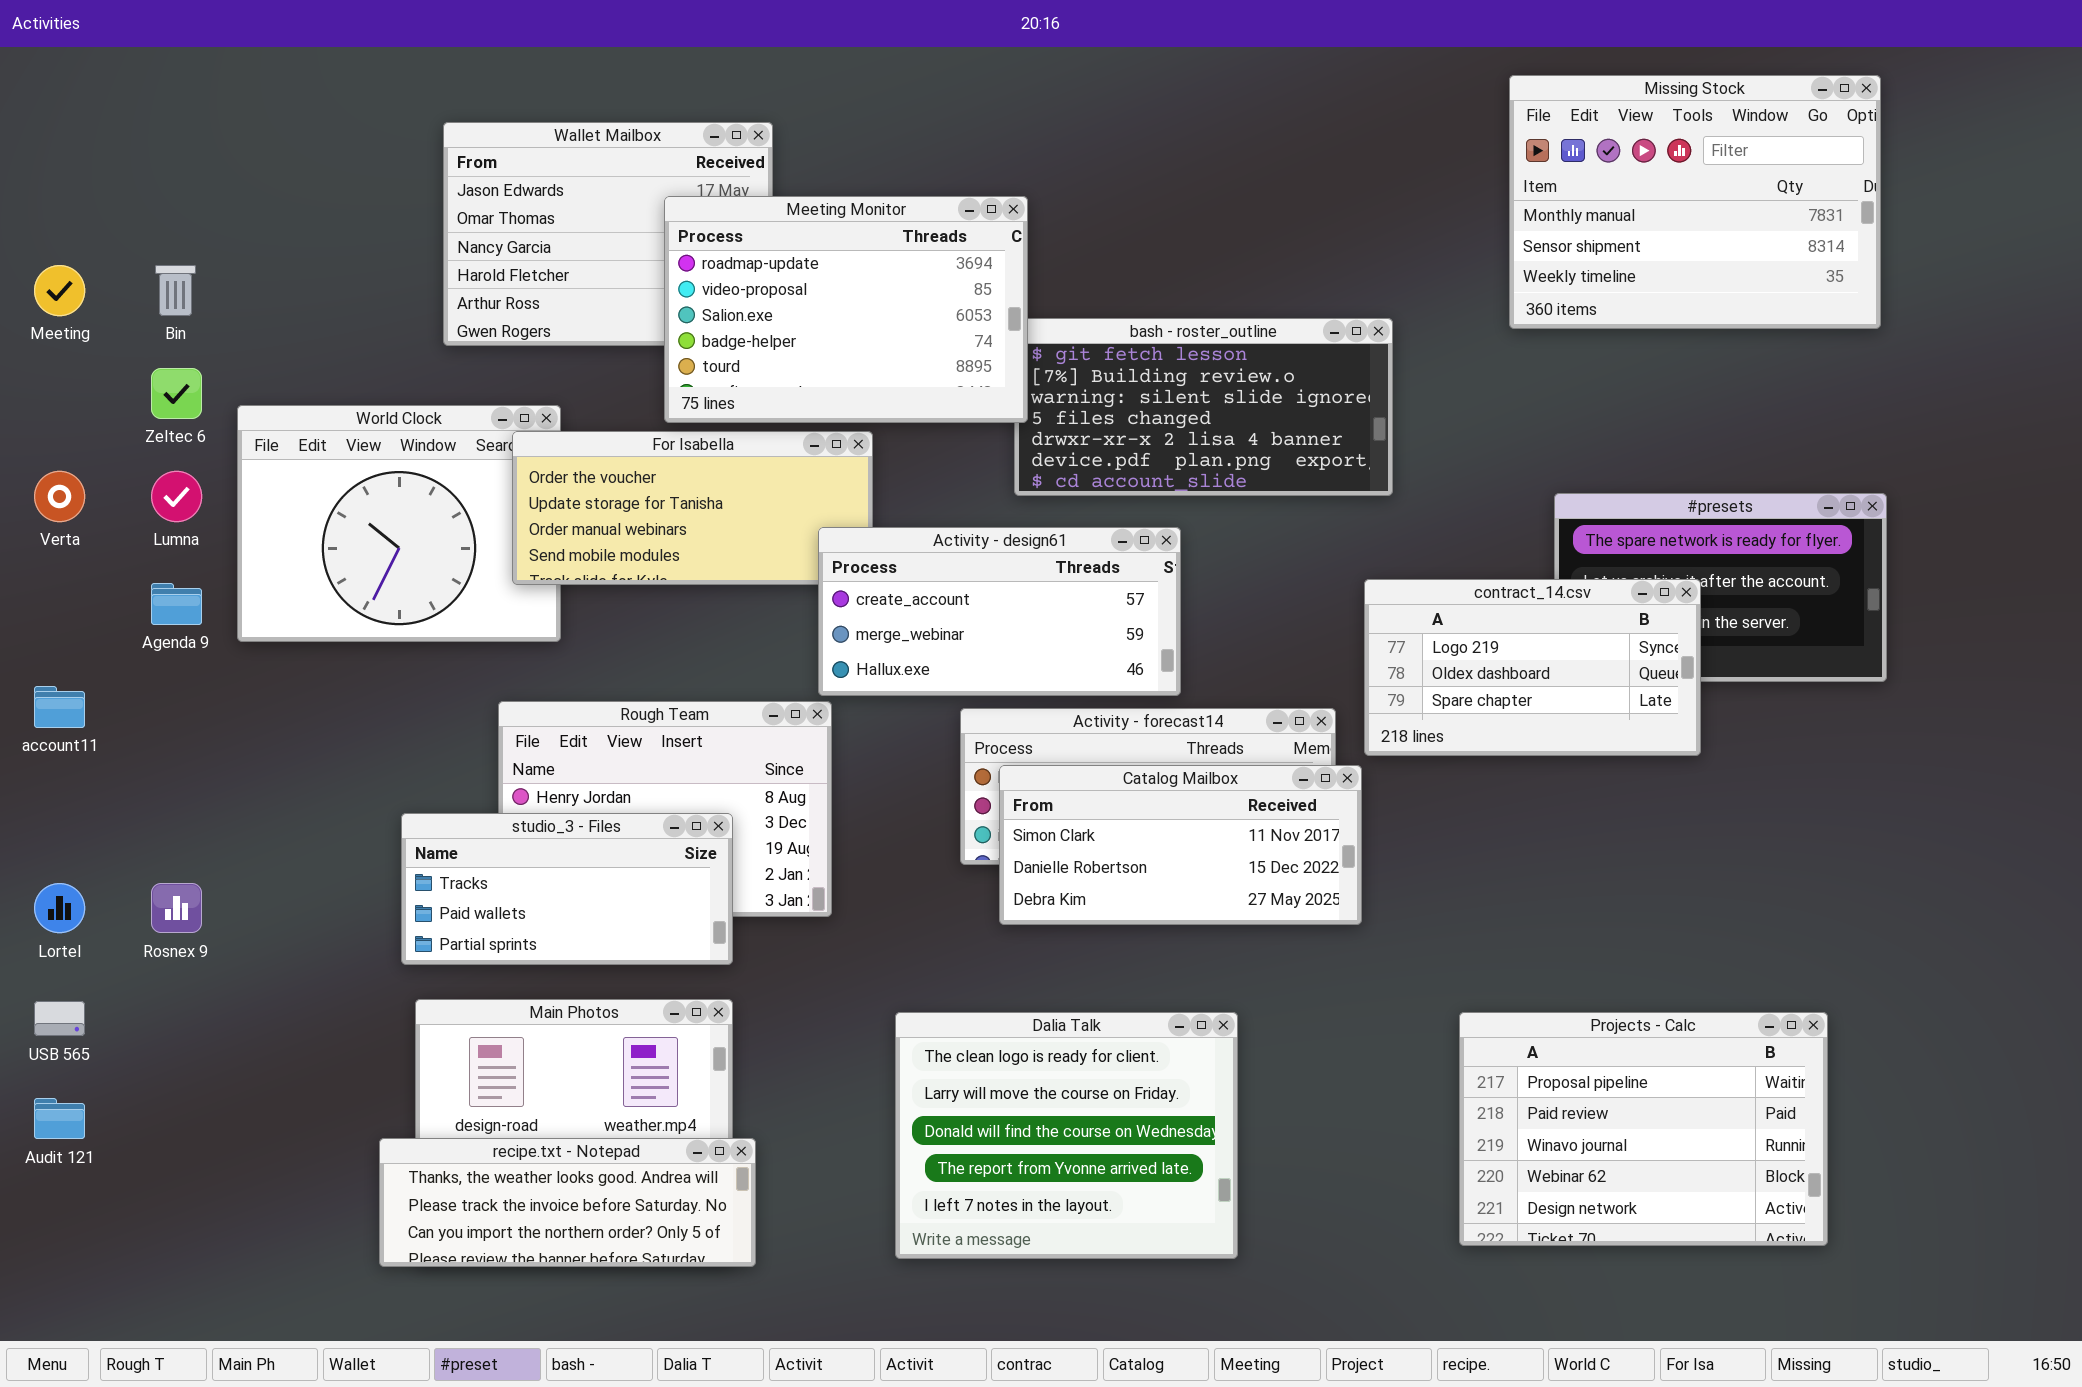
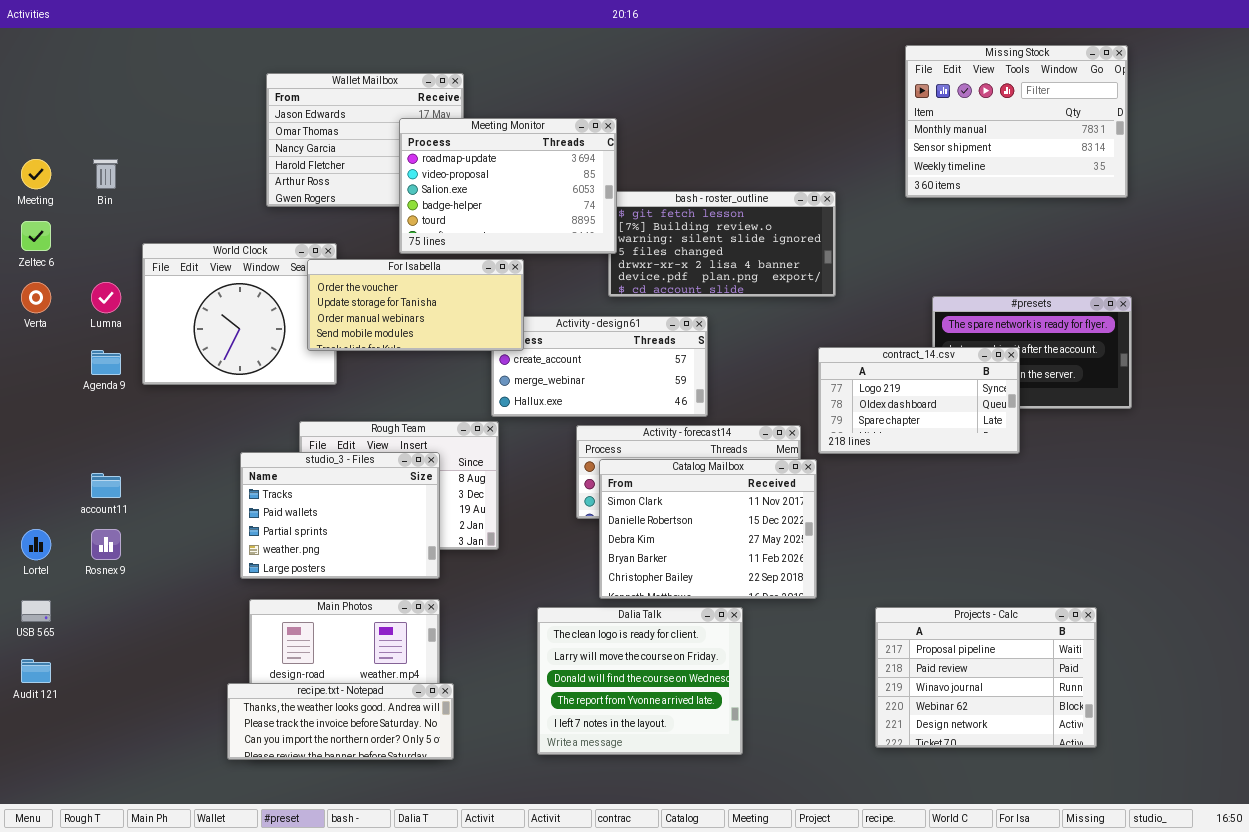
Zeltec 6: [151,368,202,419] -> [21,221,51,251], moved
For Isabella: [512,431,873,585] -> [307,259,524,351], raised
account11: [34,686,85,728] -> [91,473,121,498], moved
Catalog Mailbox: [999,765,1362,925] -> [599,459,817,599], resized
studio_3 - Files: [401,813,733,965] -> [240,452,440,579], resized

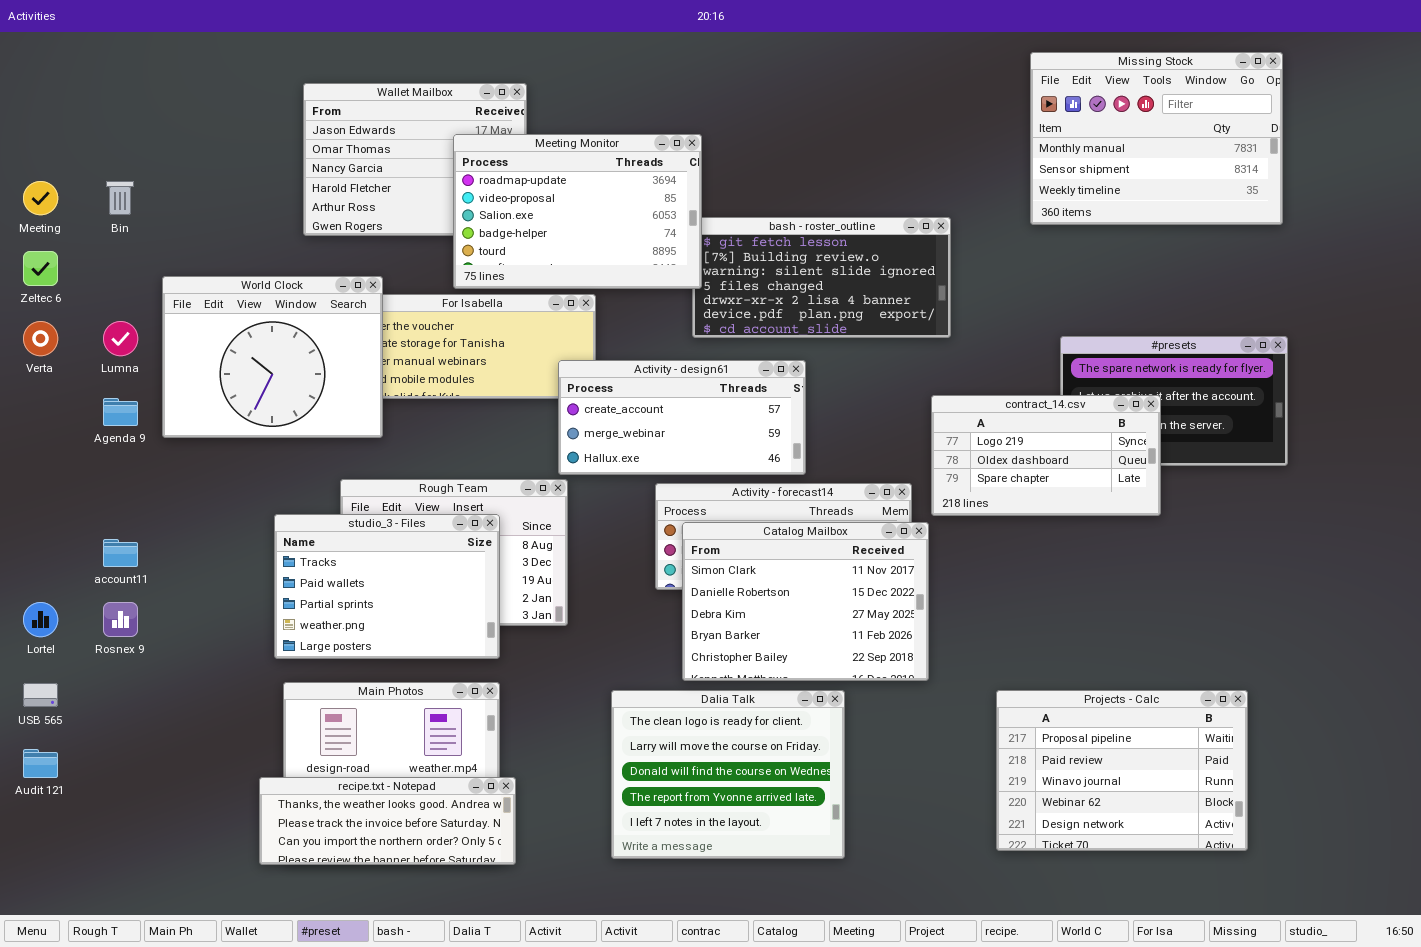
World Clock: [142,243,337,385] -> [162,276,383,438], raised
Activity - design61: [491,316,708,417] -> [558,360,806,475], raised

